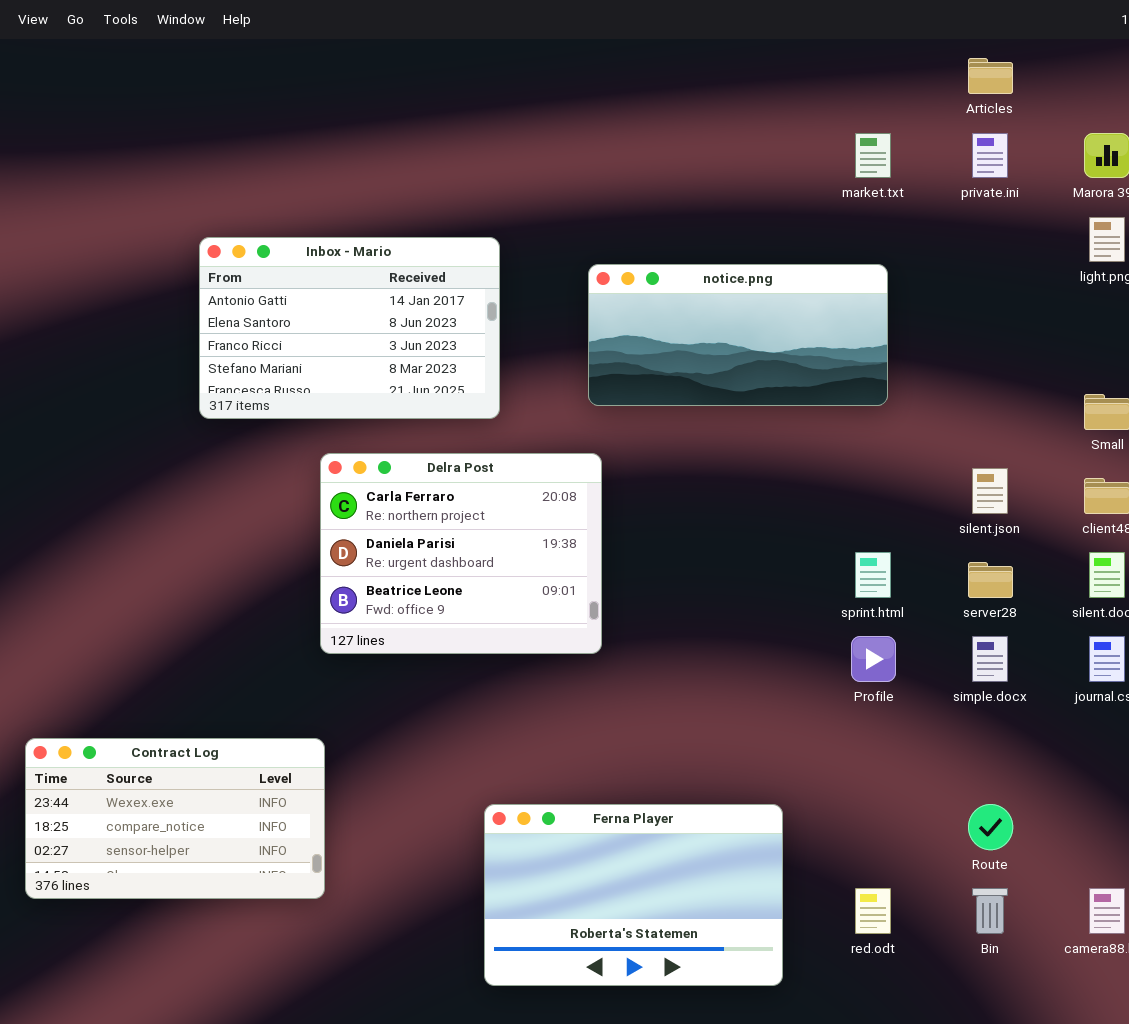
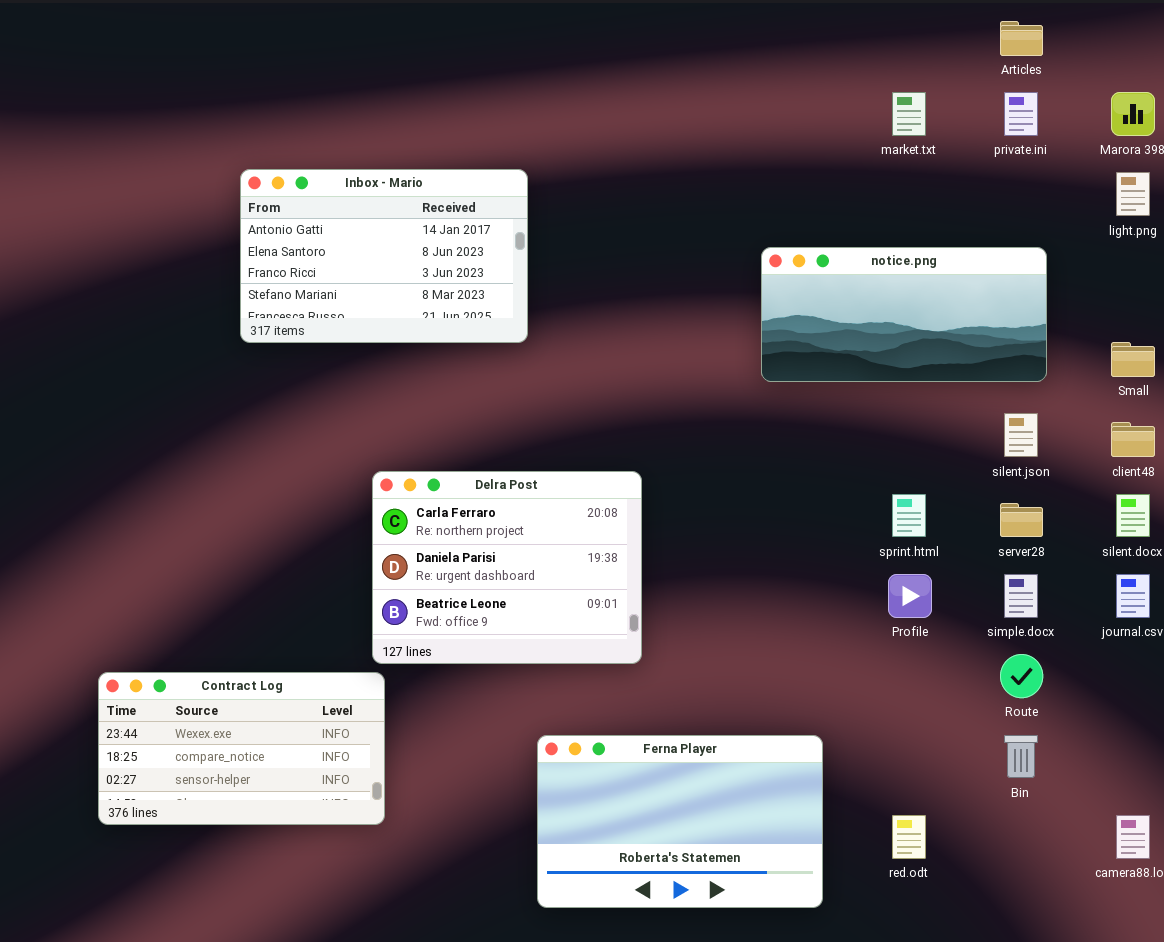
Inbox - Mario: [199,237,500,419] -> [240,169,528,343], moved
notice.png: [588,264,888,406] -> [761,247,1047,382], moved
Delra Post: [320,453,602,654] -> [372,471,642,664], moved
Route: [968,804,1013,850] -> [1000,654,1043,698], moved
Bin: [972,888,1008,934] -> [1004,735,1038,778], moved

